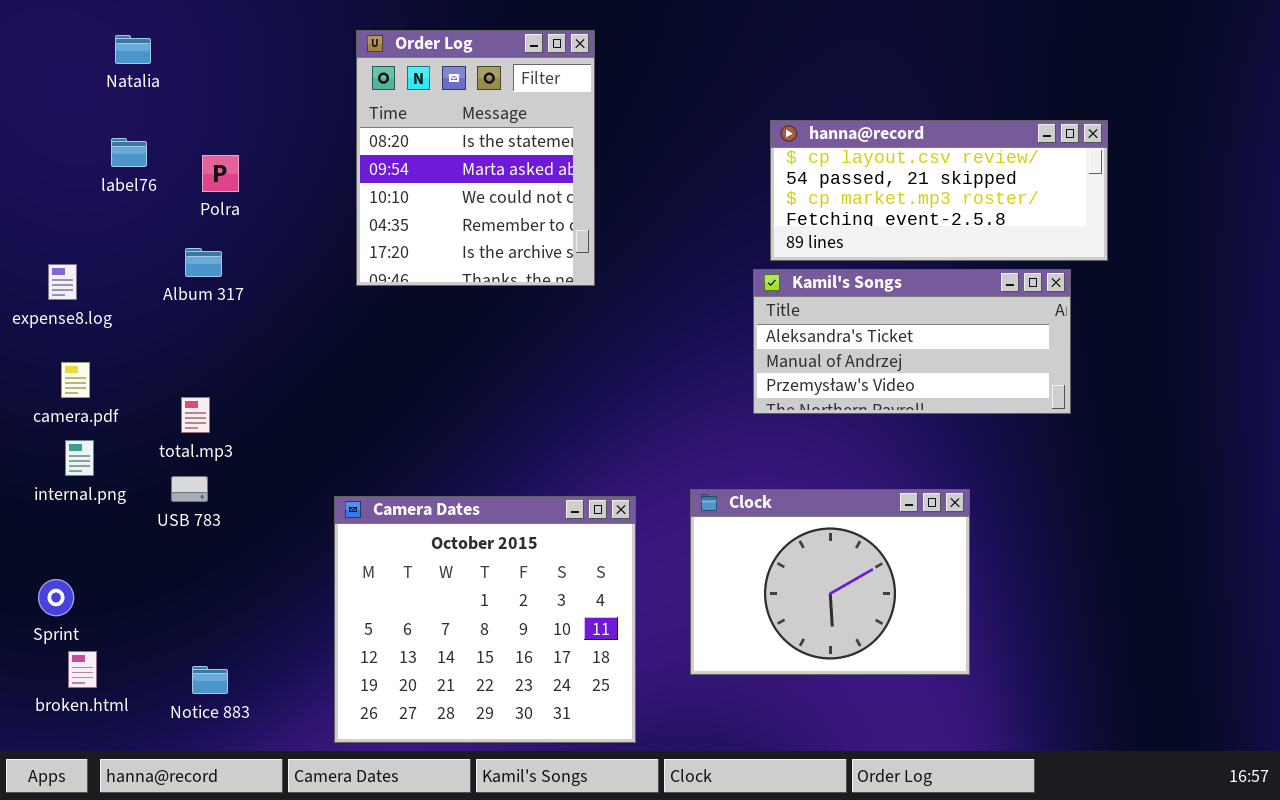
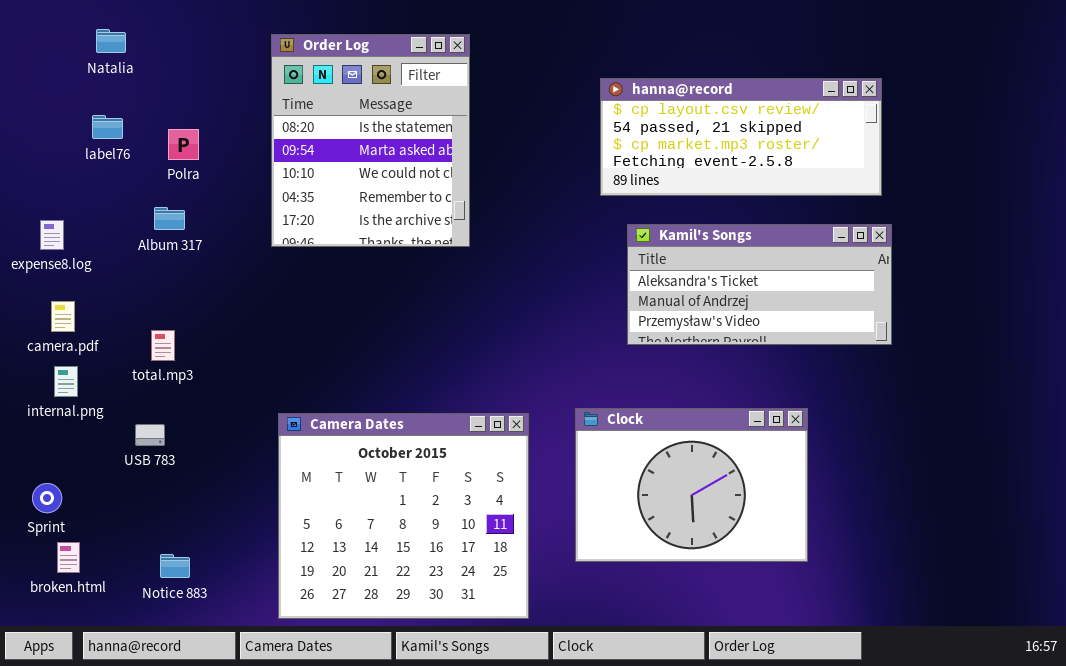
Order Log: [356,30,595,286] -> [271,34,470,247], moved
hanna@record: [770,120,1108,261] -> [600,78,882,196], moved
USB 783: [171,476,208,502] -> [135,424,165,446], moved

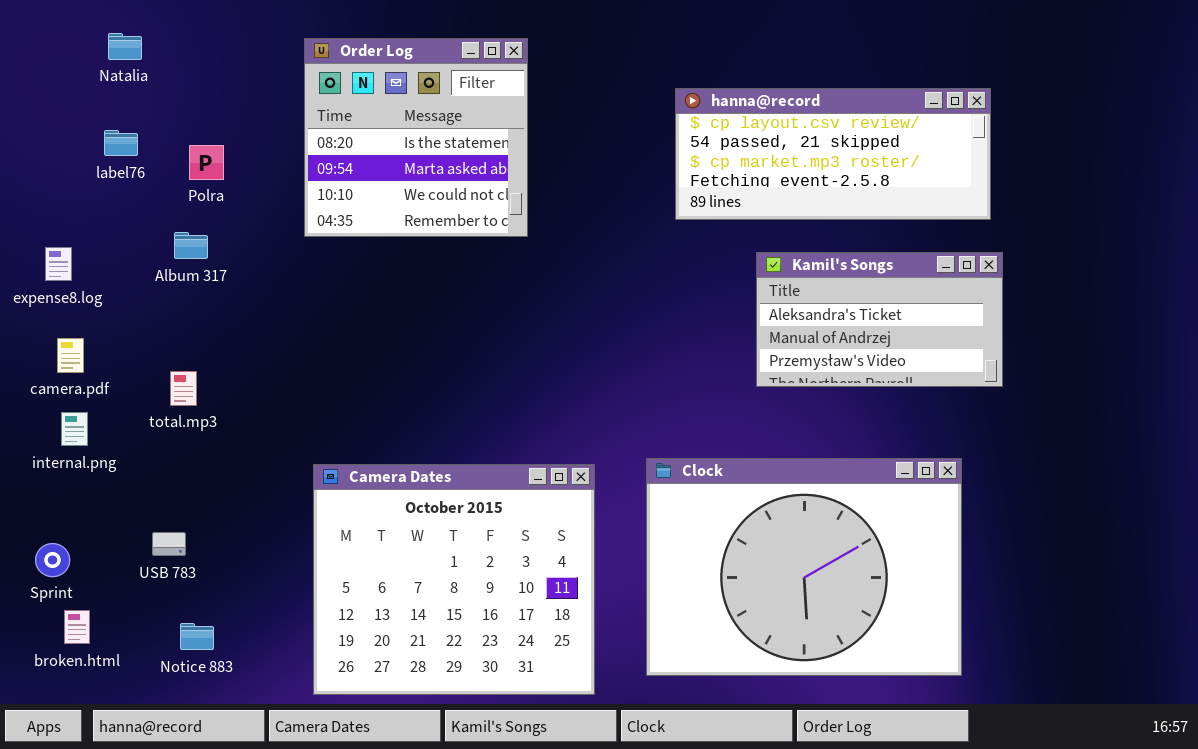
Order Log: [271,34,470,247] -> [304,38,528,237], resized
Kamil's Songs: [627,224,892,345] -> [756,252,1003,387], resized
Clock: [575,408,808,562] -> [646,458,962,676], resized
USB 783: [135,424,165,446] -> [152,532,186,556], moved

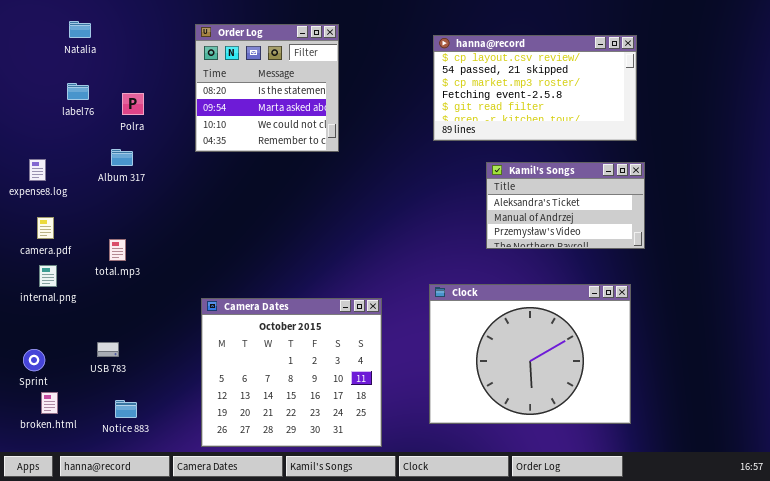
hanna@record: [675,88,991,220] -> [433,35,637,141], resized
Clock: [646,458,962,676] -> [429,284,631,424], moved

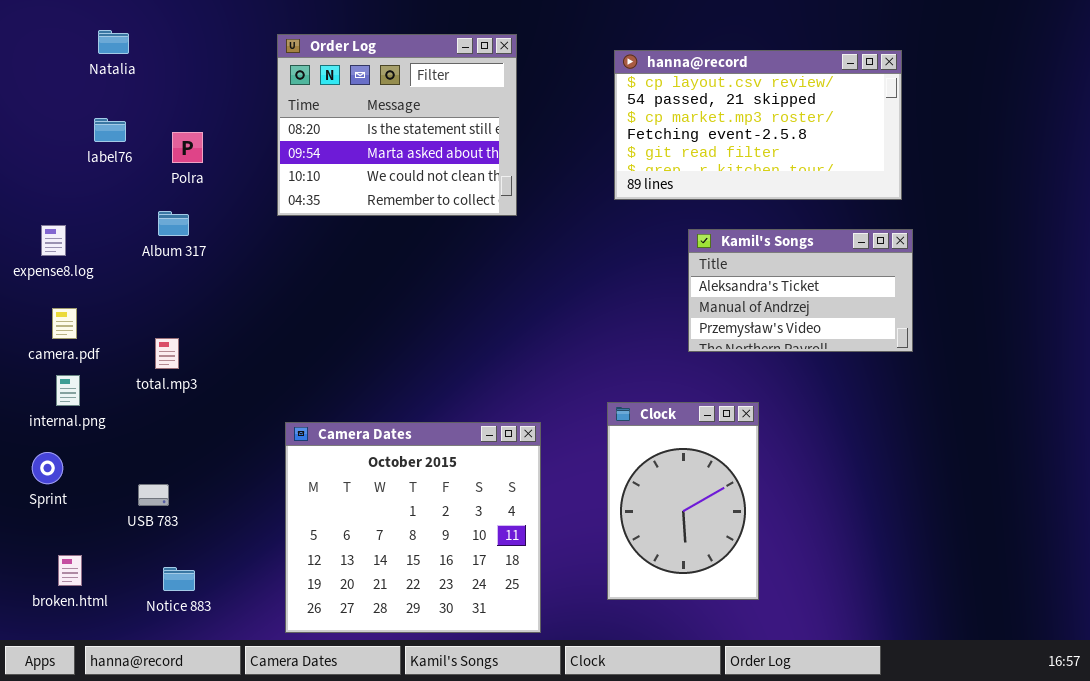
Order Log: [195,24,339,152] -> [277,34,517,216], resized
Clock: [429,284,631,424] -> [607,402,759,600], resized
Sprint: [23,349,45,371] -> [32,452,63,484], moved

